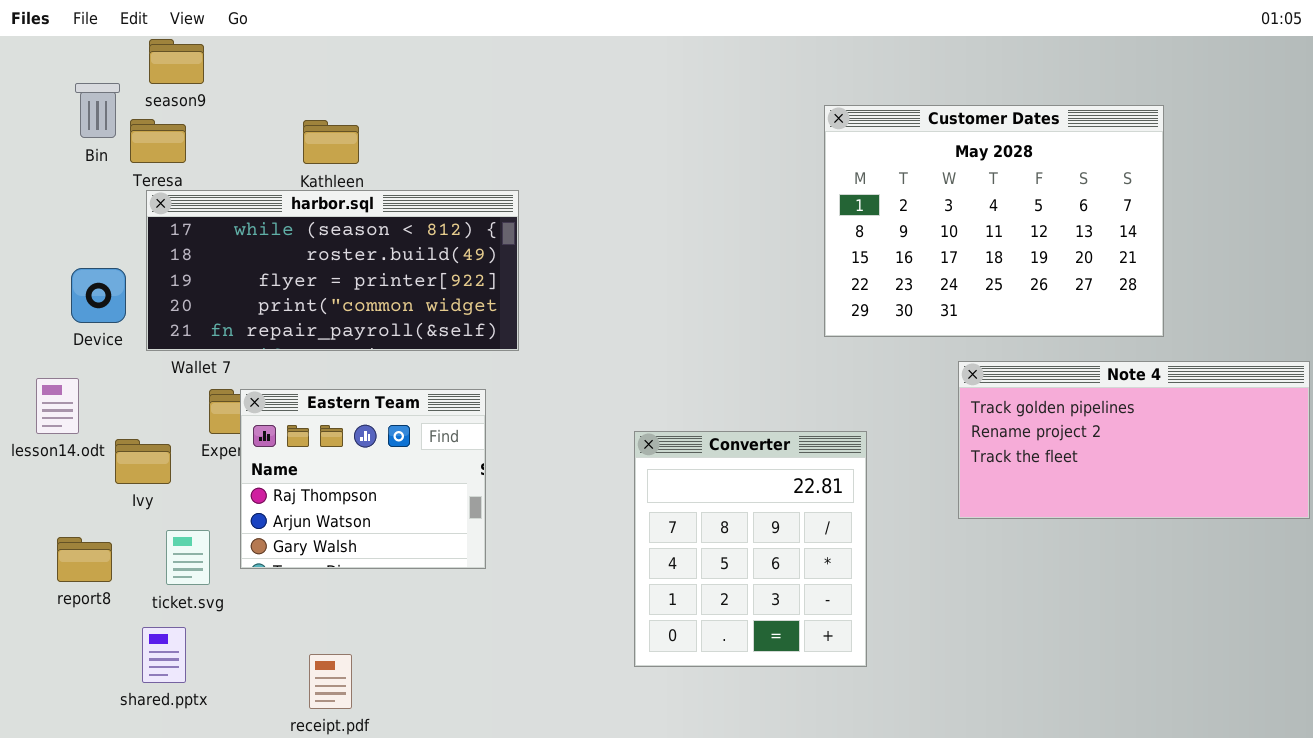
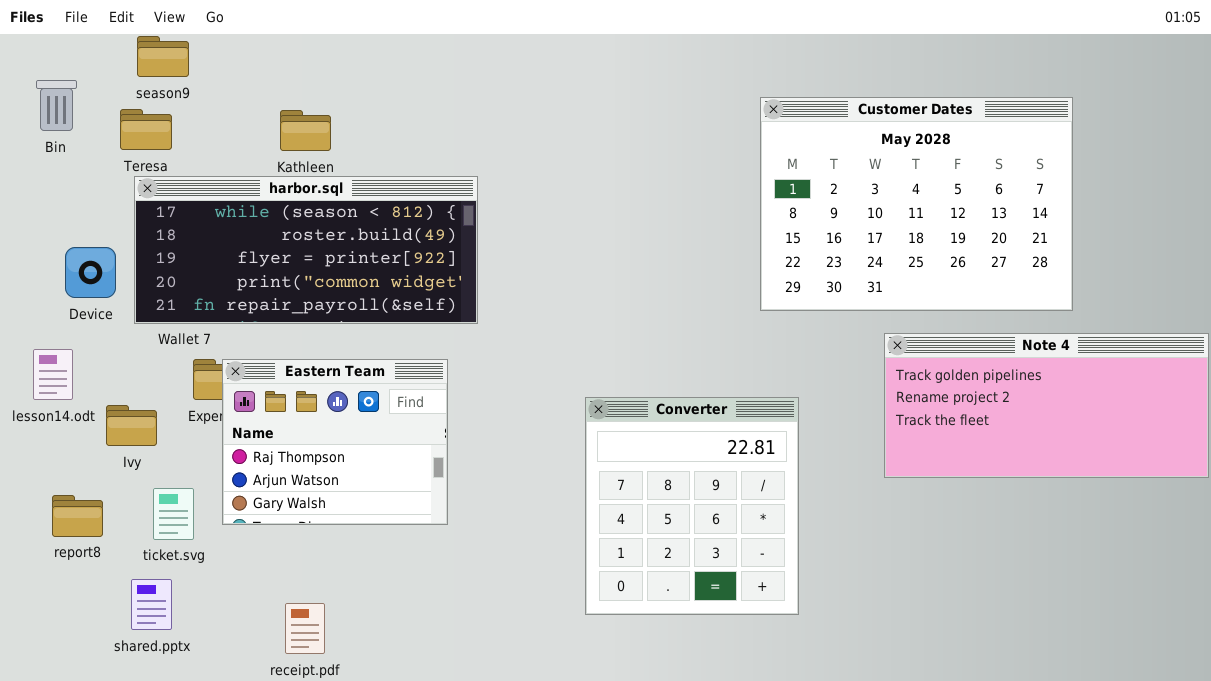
Bin: [75,83,120,138] -> [36,80,77,131], moved

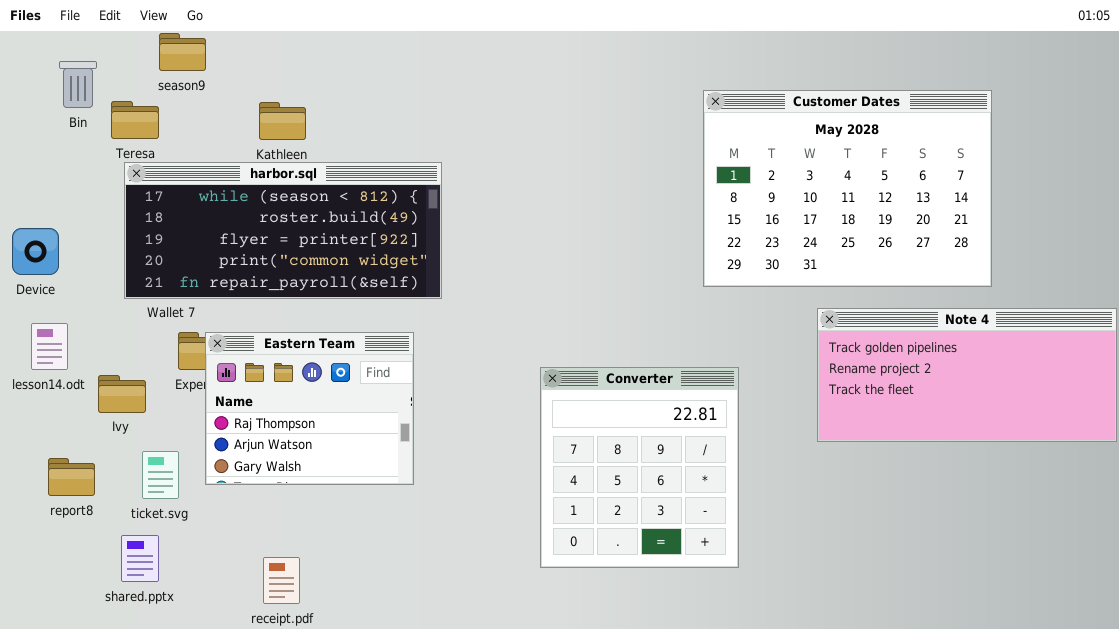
season9: [137,36,189,77] -> [159,33,206,71], moved
Bin: [36,80,77,131] -> [59,61,97,108], moved
Device: [65,247,116,298] -> [12,228,59,275], moved

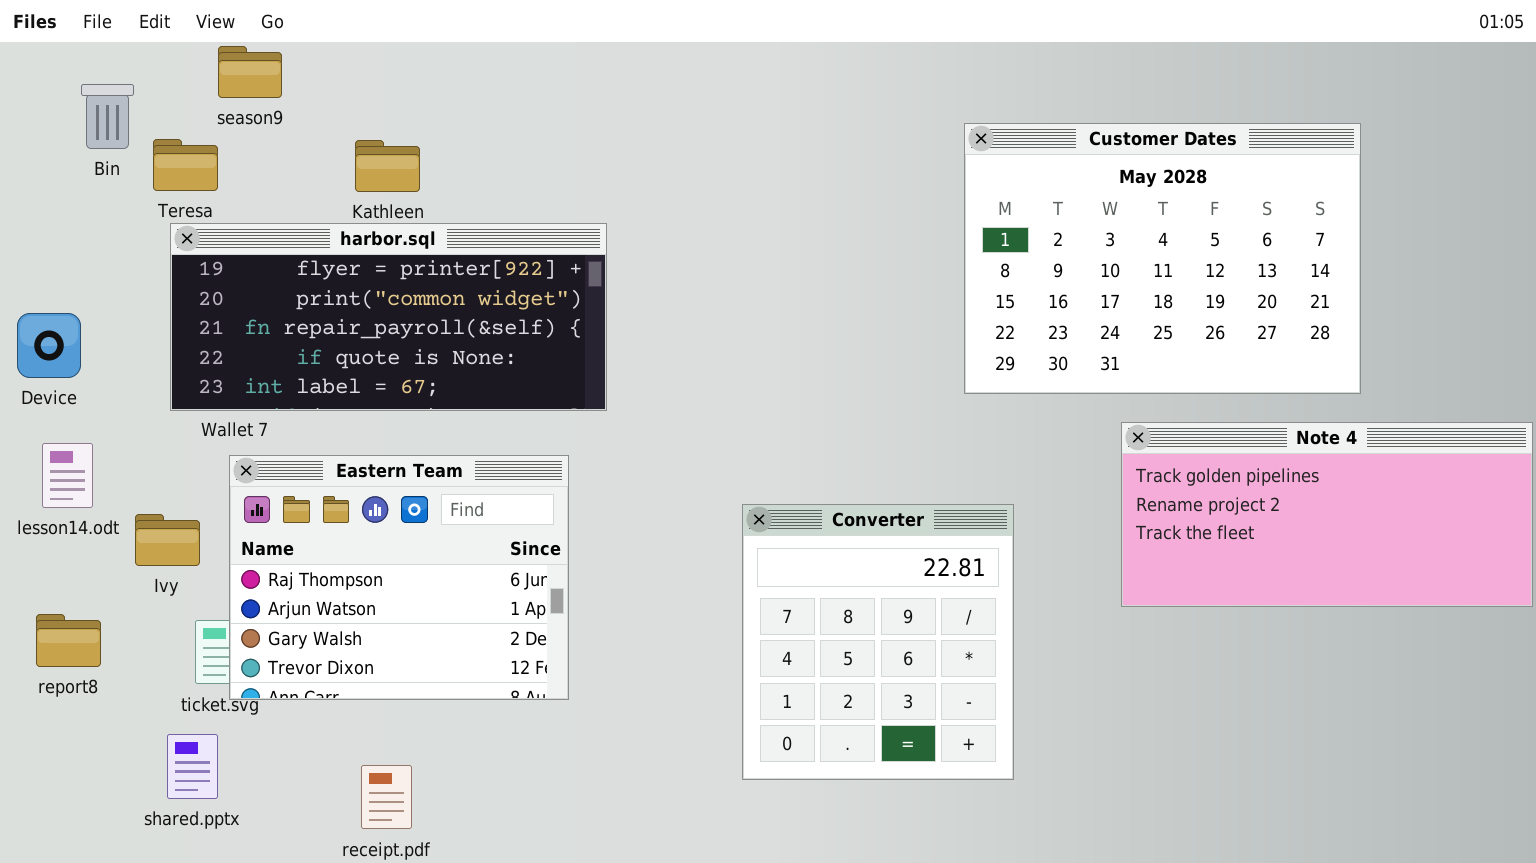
harbor.sql: [124,162,442,299] -> [170,223,607,411], scrolled down 2 rows
Eastern Team: [205,332,414,485] -> [229,455,569,700], resized
report8: [48,458,95,496] -> [36,614,101,667], moved

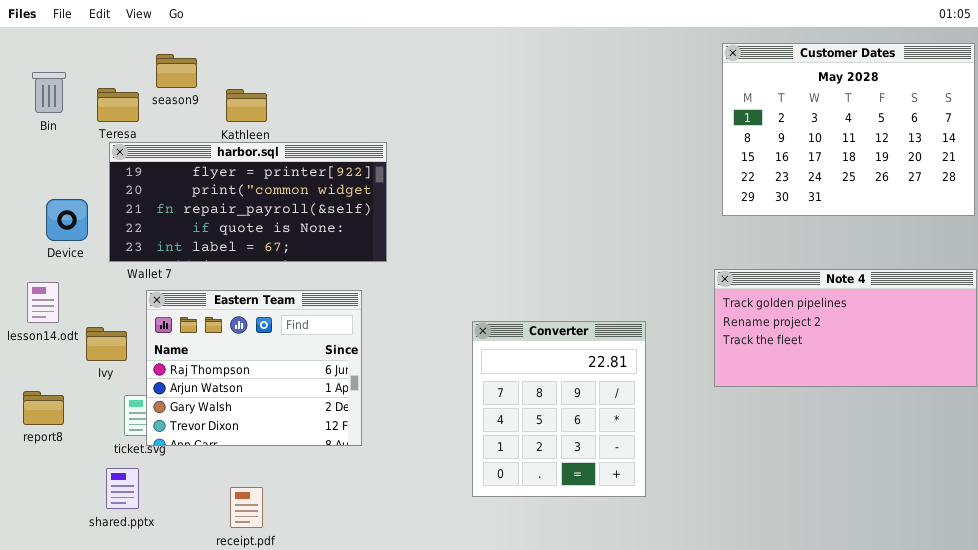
season9: [218,46,282,98] -> [156,54,197,88], moved
Bin: [81,84,134,149] -> [32,72,66,113], moved
Customer Dates: [964,123,1361,394] -> [722,43,975,216], moved
Device: [17,313,81,378] -> [46,199,88,241], moved

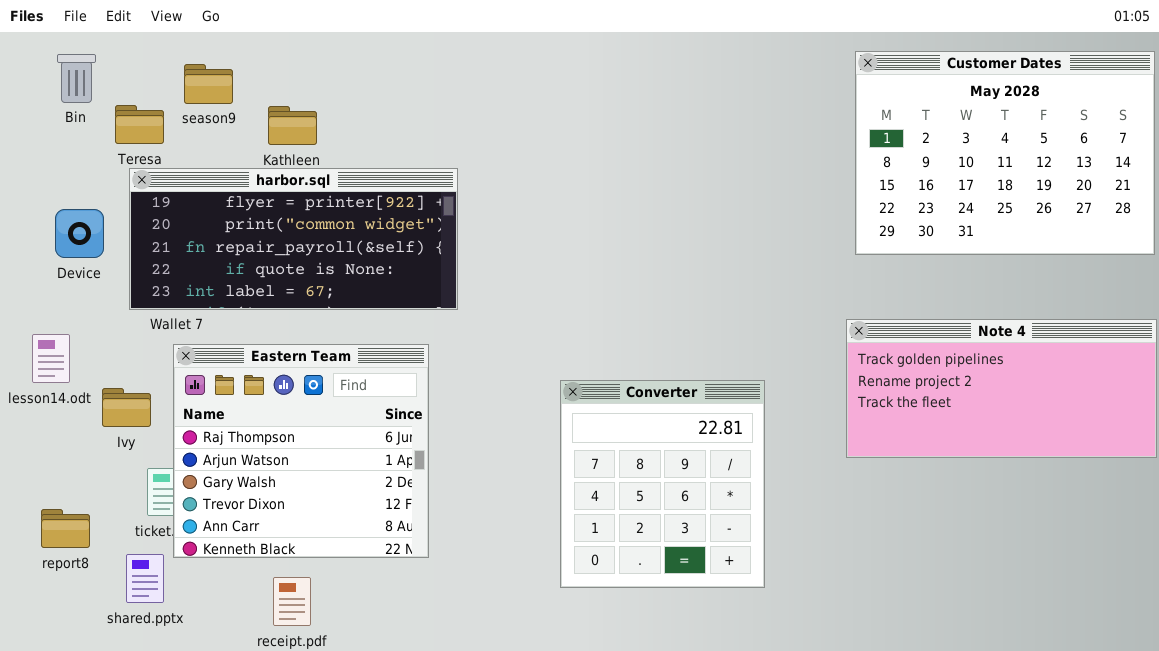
Bin: [32,72,66,113] -> [57,54,96,103], moved
Device: [46,199,88,241] -> [55,209,104,258], moved
Eastern Team: [146,290,362,446] -> [173,344,429,558], resized
report8: [23,391,64,425] -> [41,509,90,548], moved

